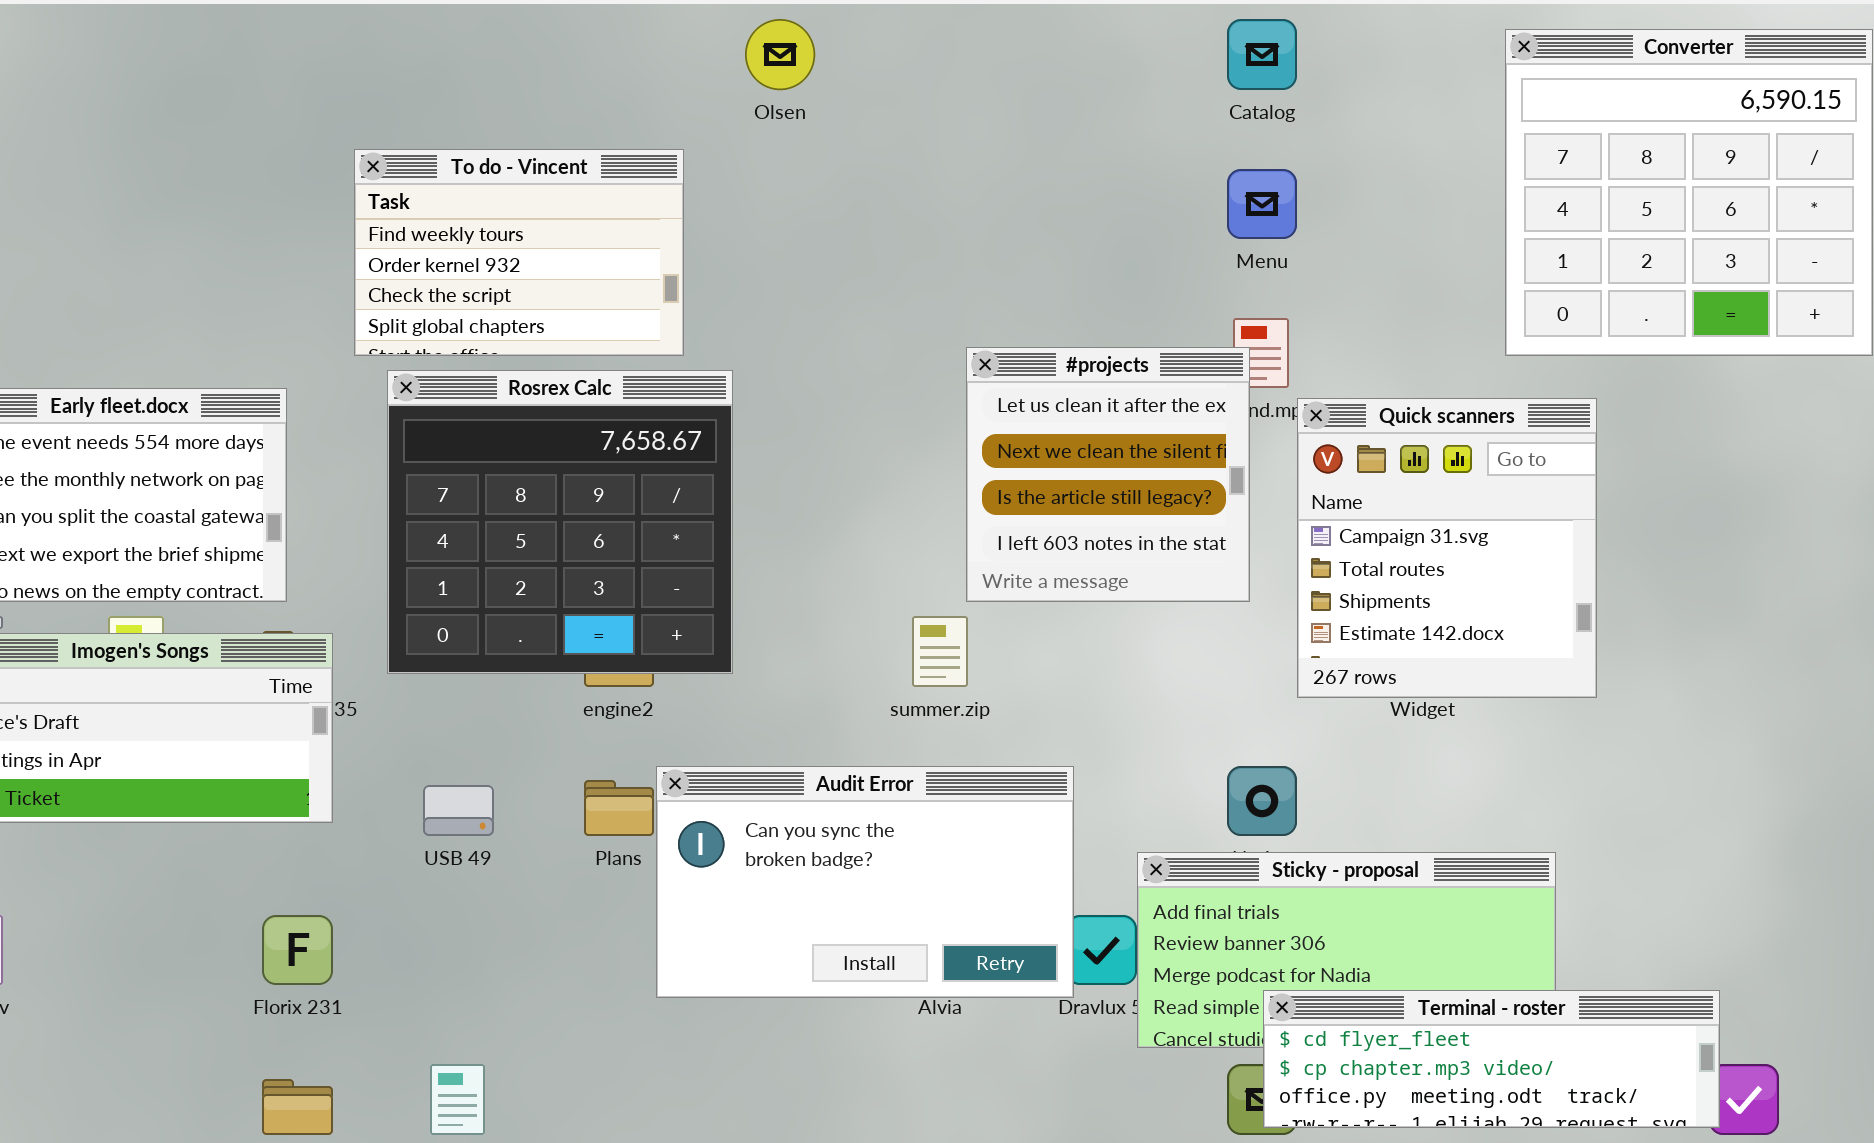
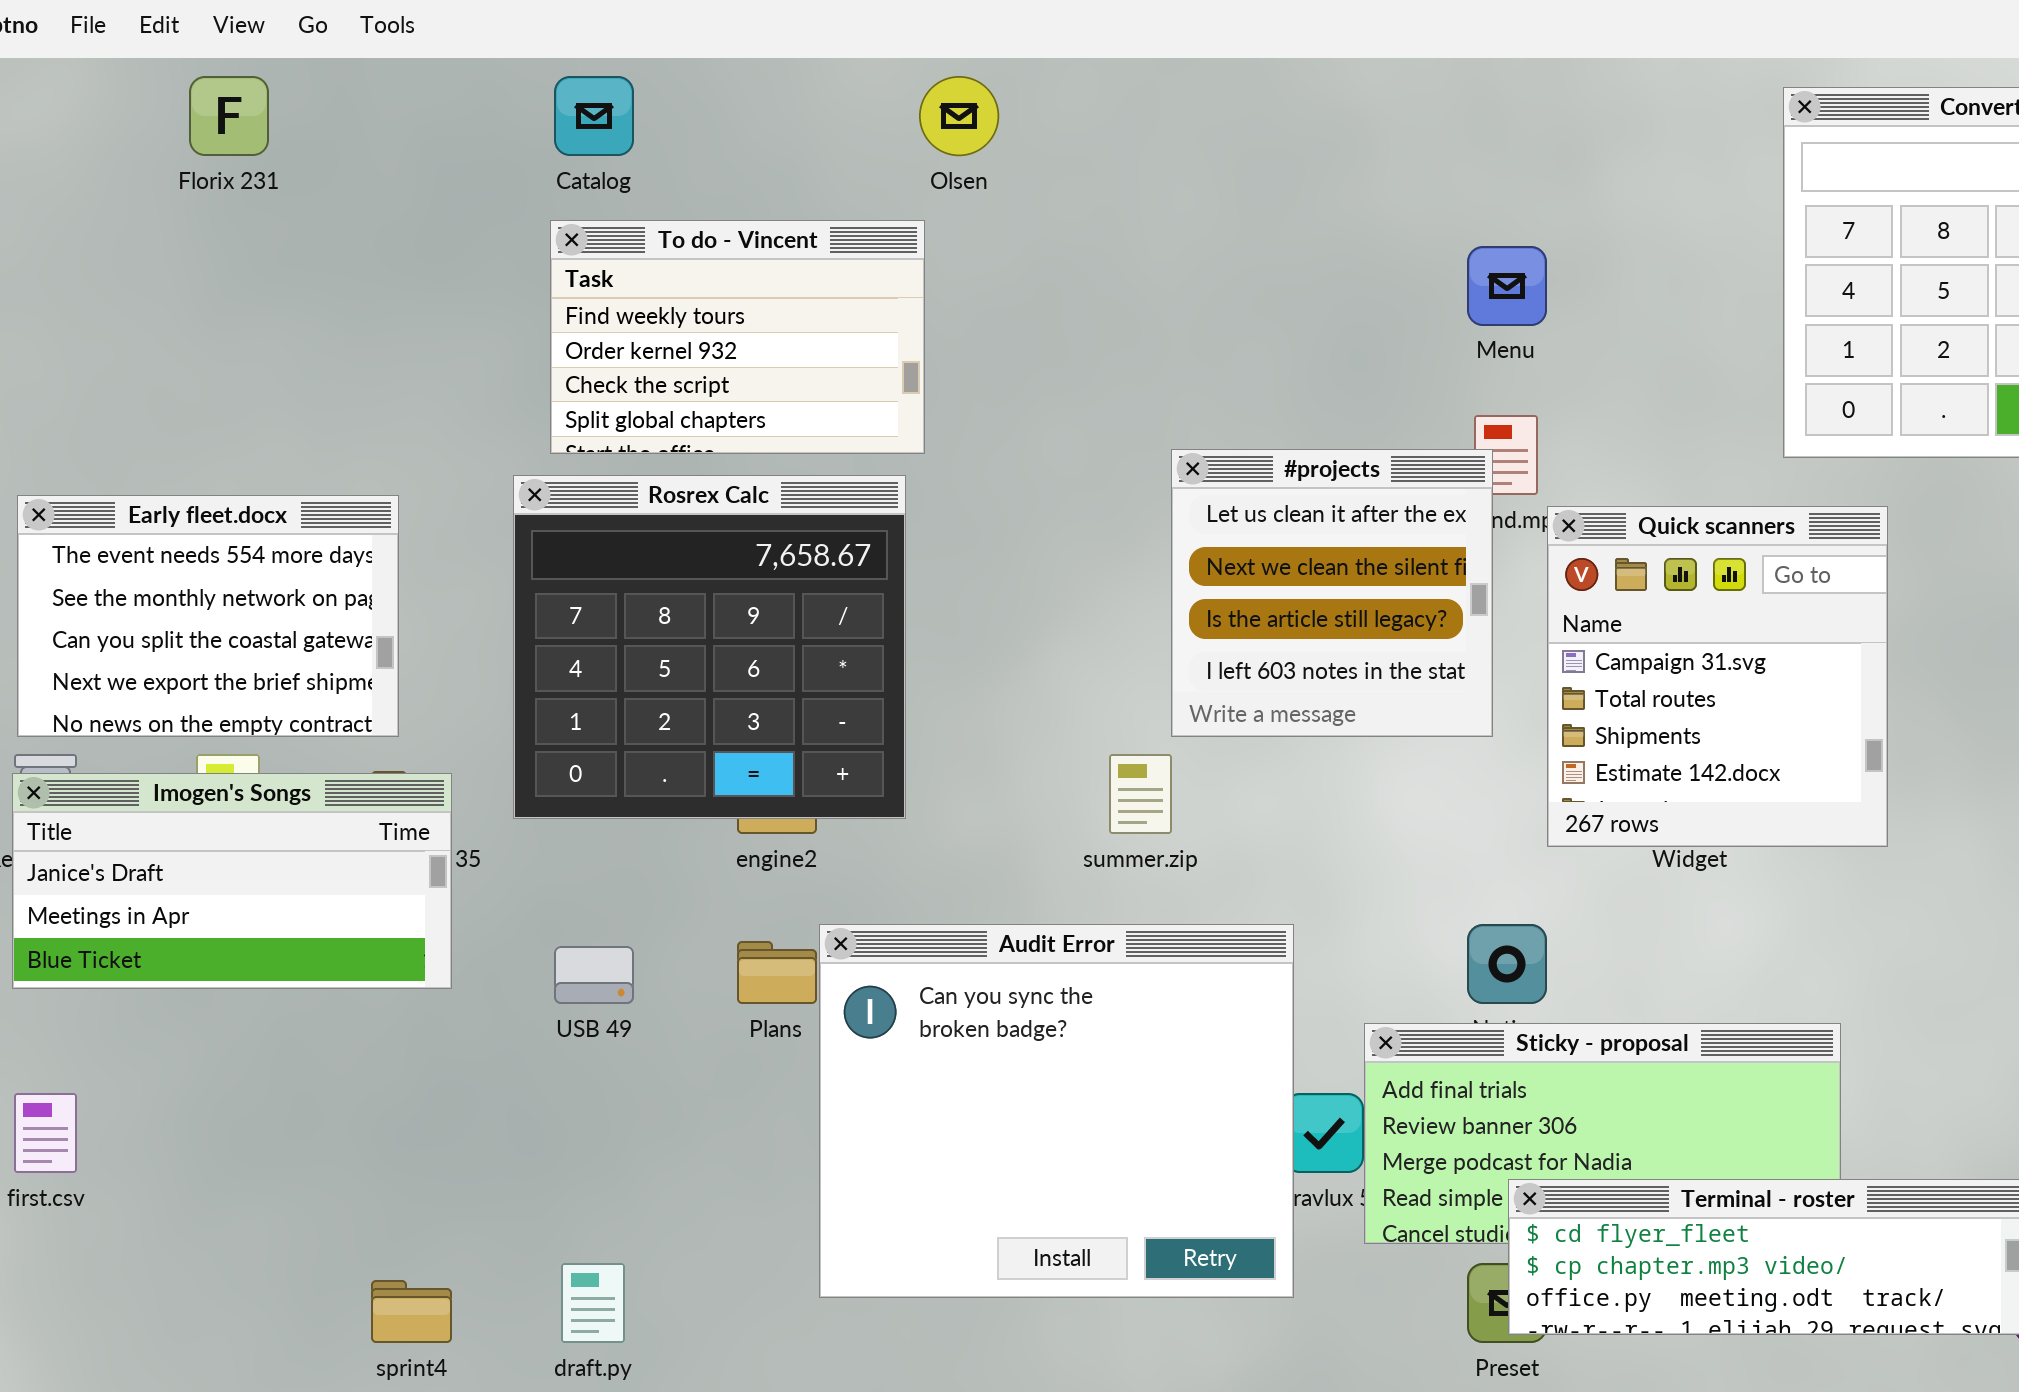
Catalog: [1227,19,1297,90] -> [554,76,634,156], moved
To do - Vincent: [354,149,684,356] -> [550,220,925,454], moved
Audit Error: [656,766,1074,998] -> [819,924,1294,1298], resized
Florix 231: [262,915,333,985] -> [189,76,269,156], moved

